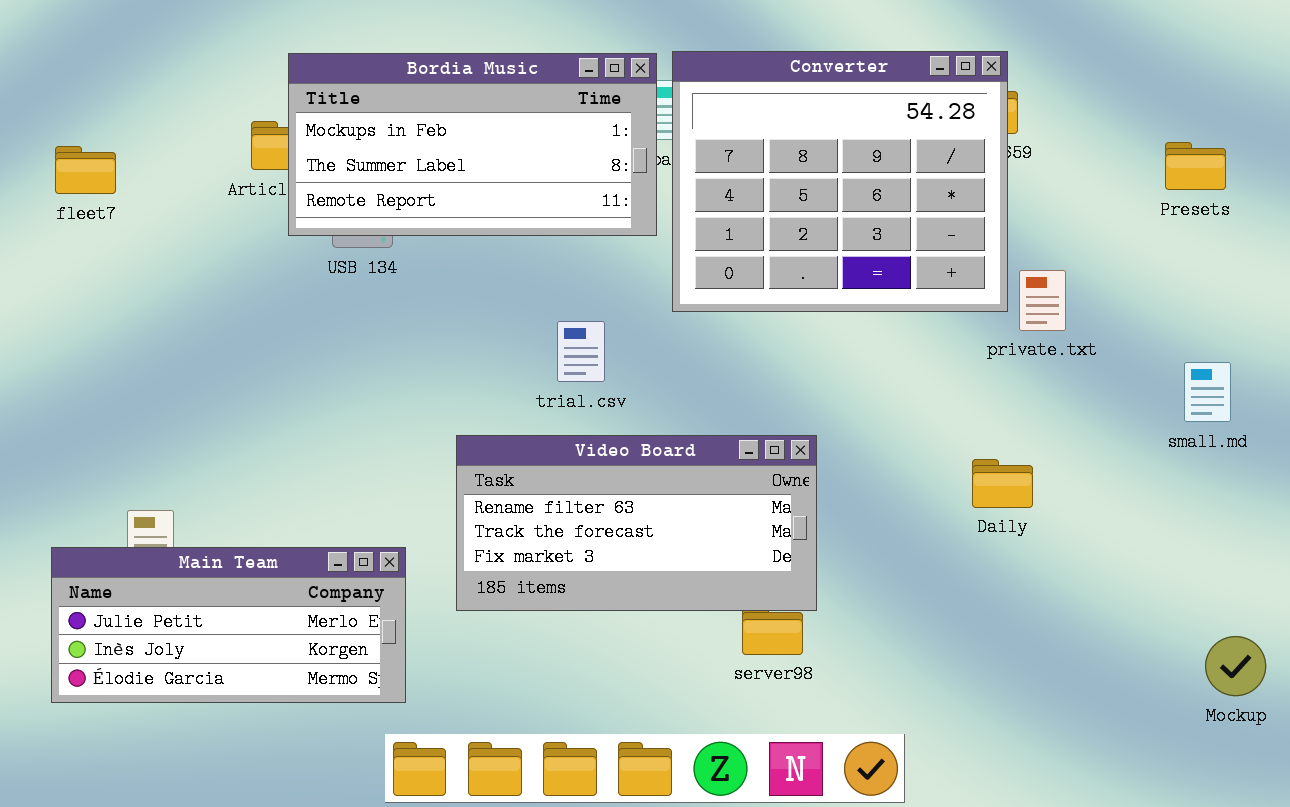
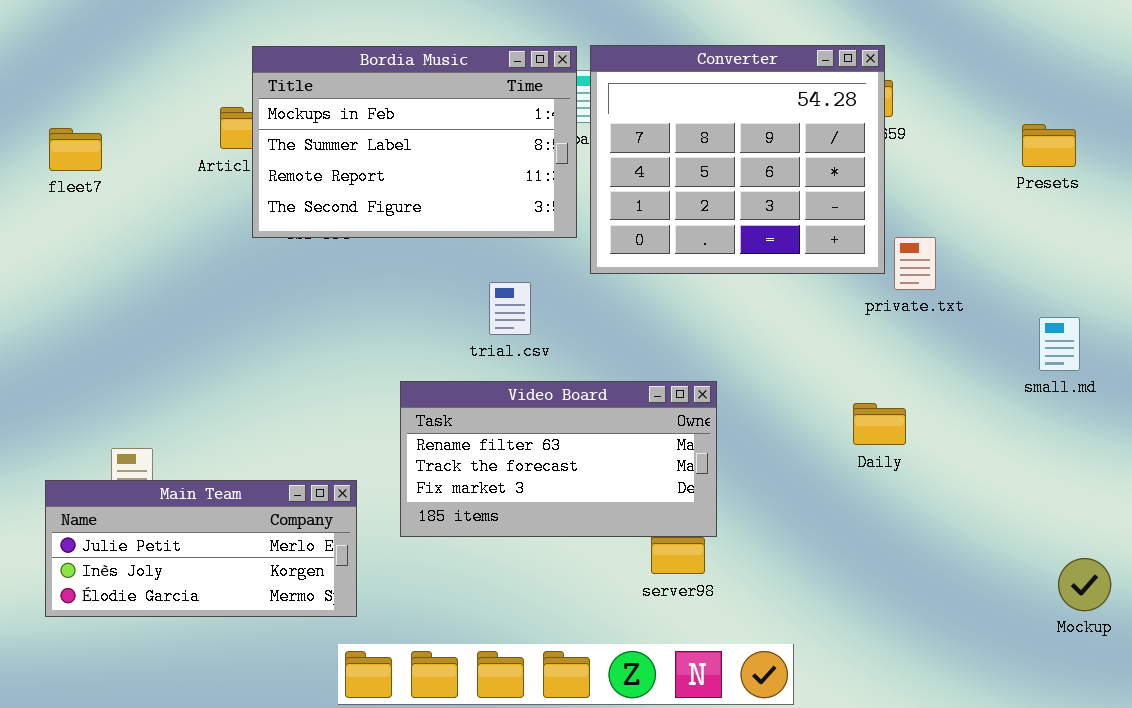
Bordia Music: [288,53,657,236] -> [252,46,577,238], resized

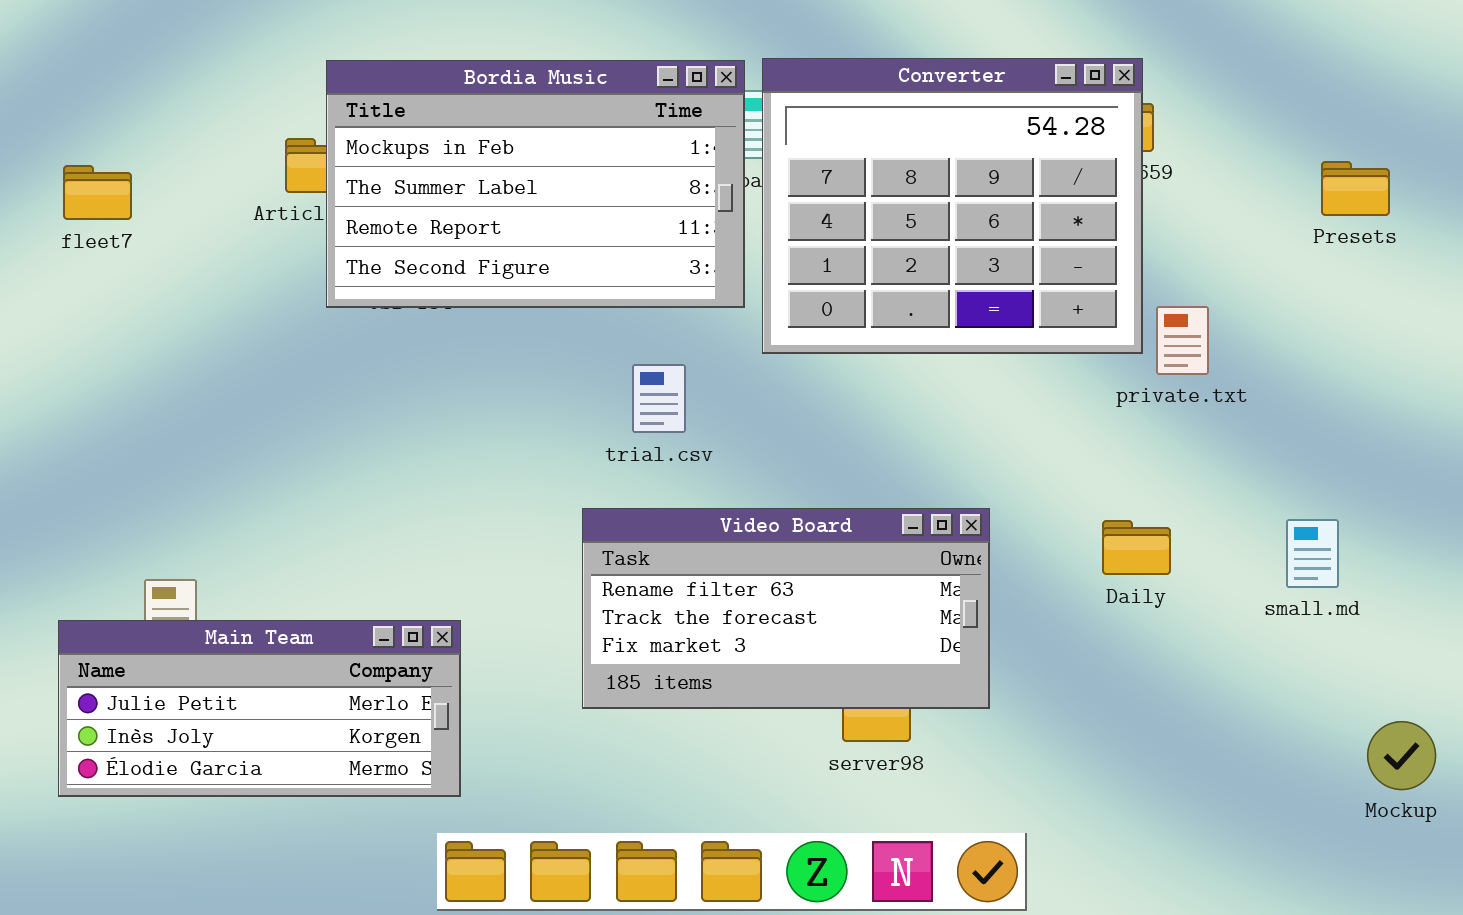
small.md: [1039,317,1080,371] -> [1286,519,1339,588], moved
Video Board: [400,381,717,537] -> [582,508,990,709], moved

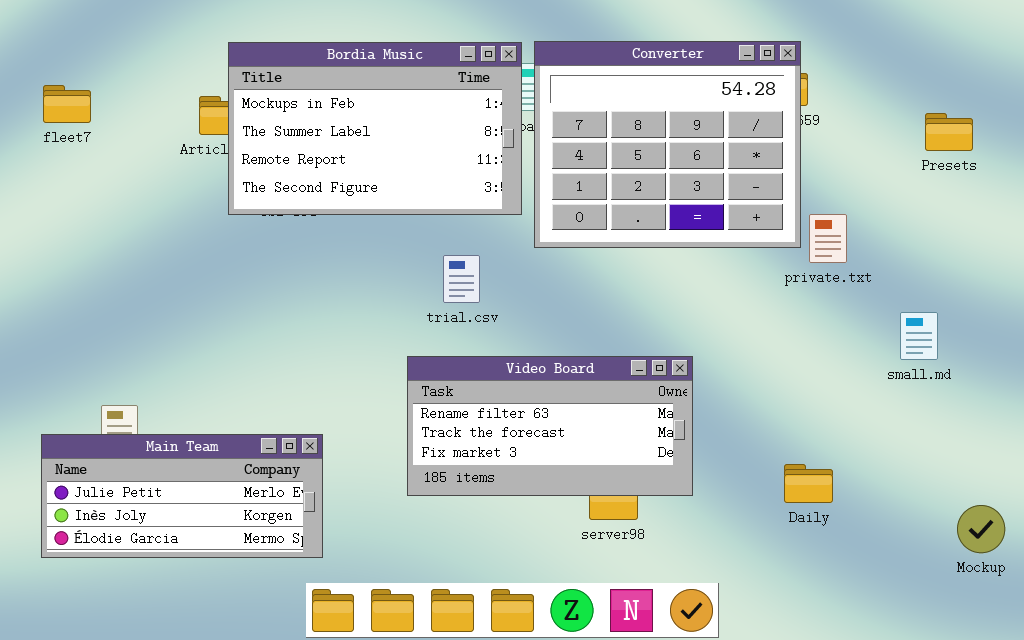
fleet7: [63,165,132,220] -> [43,85,91,123], moved
small.md: [1286,519,1339,588] -> [900,312,938,360], moved
Daily: [1102,520,1171,575] -> [784,464,833,503], moved

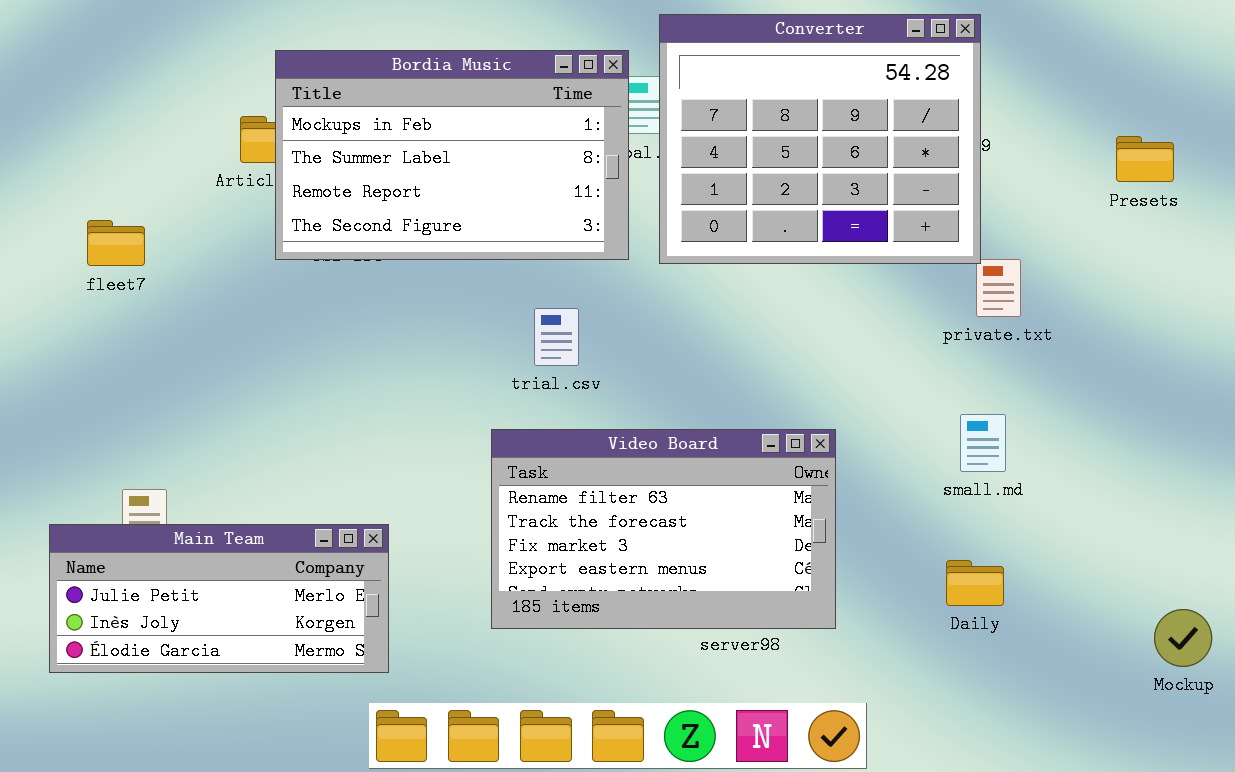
Converter: [534,41,801,248] -> [659,14,981,264], moved
fleet7: [43,85,91,123] -> [87,220,145,266], moved
small.md: [900,312,938,360] -> [960,414,1006,472], moved
Video Board: [407,356,693,496] -> [491,429,836,629], resized

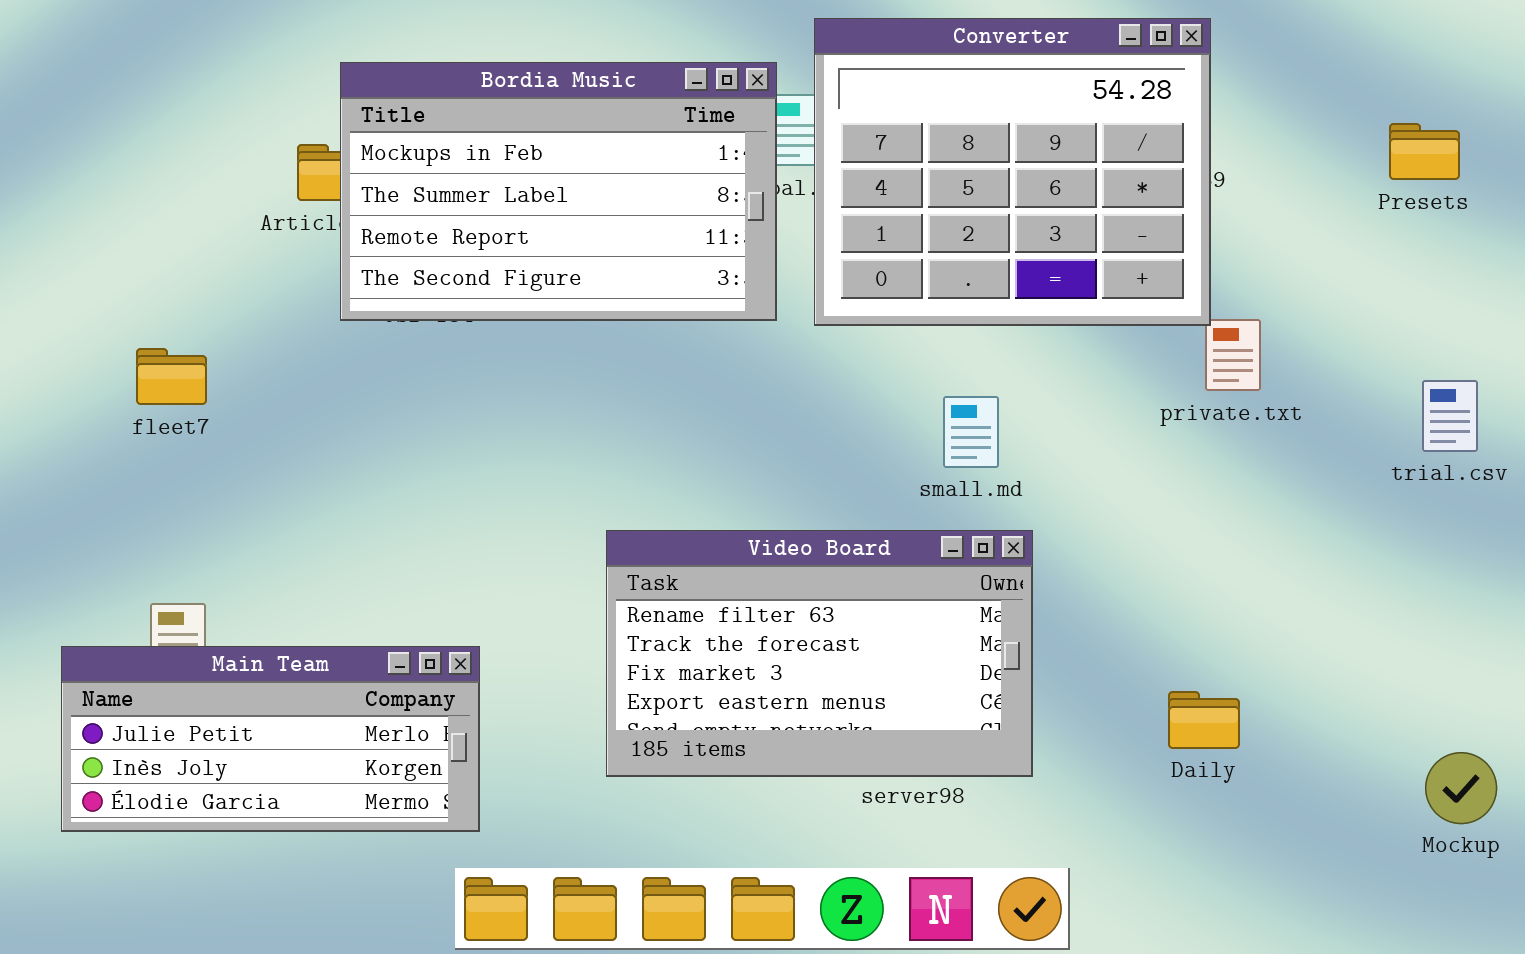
Presets: [1116,136,1174,182] -> [1389,123,1460,180], moved
fleet7: [87,220,145,266] -> [136,348,207,405], moved
trial.csv: [534,308,579,366] -> [1422,380,1478,452], moved
small.md: [960,414,1006,472] -> [943,396,999,468], moved

